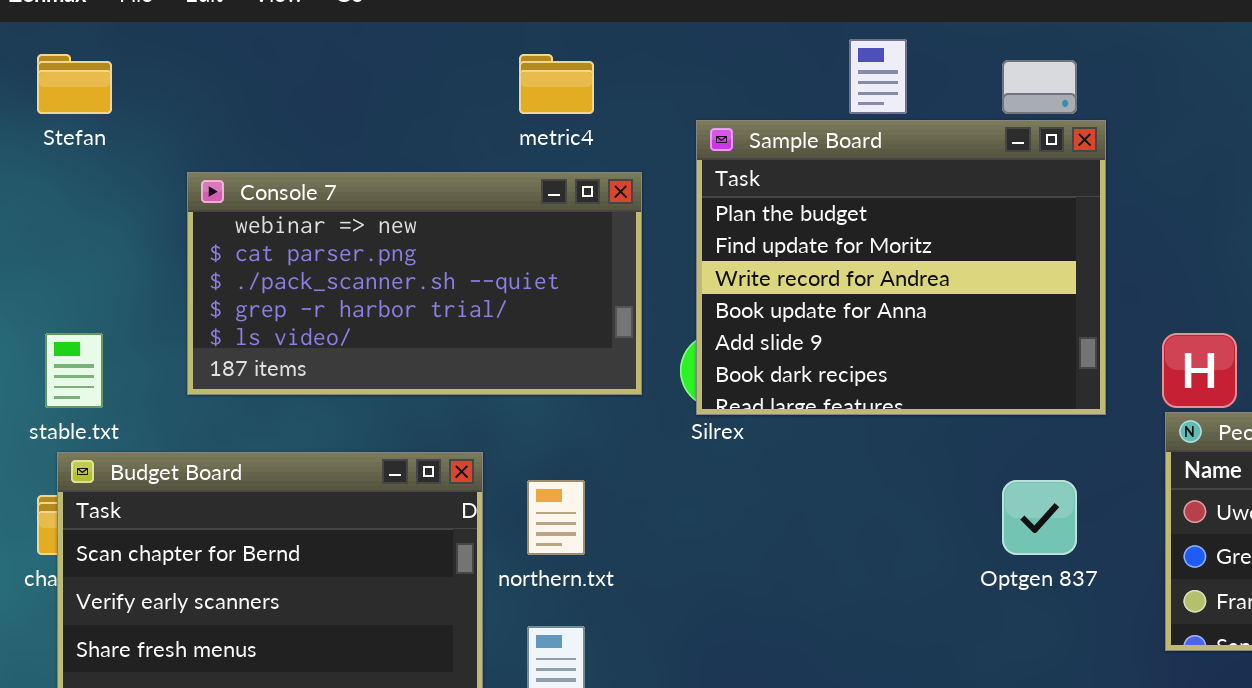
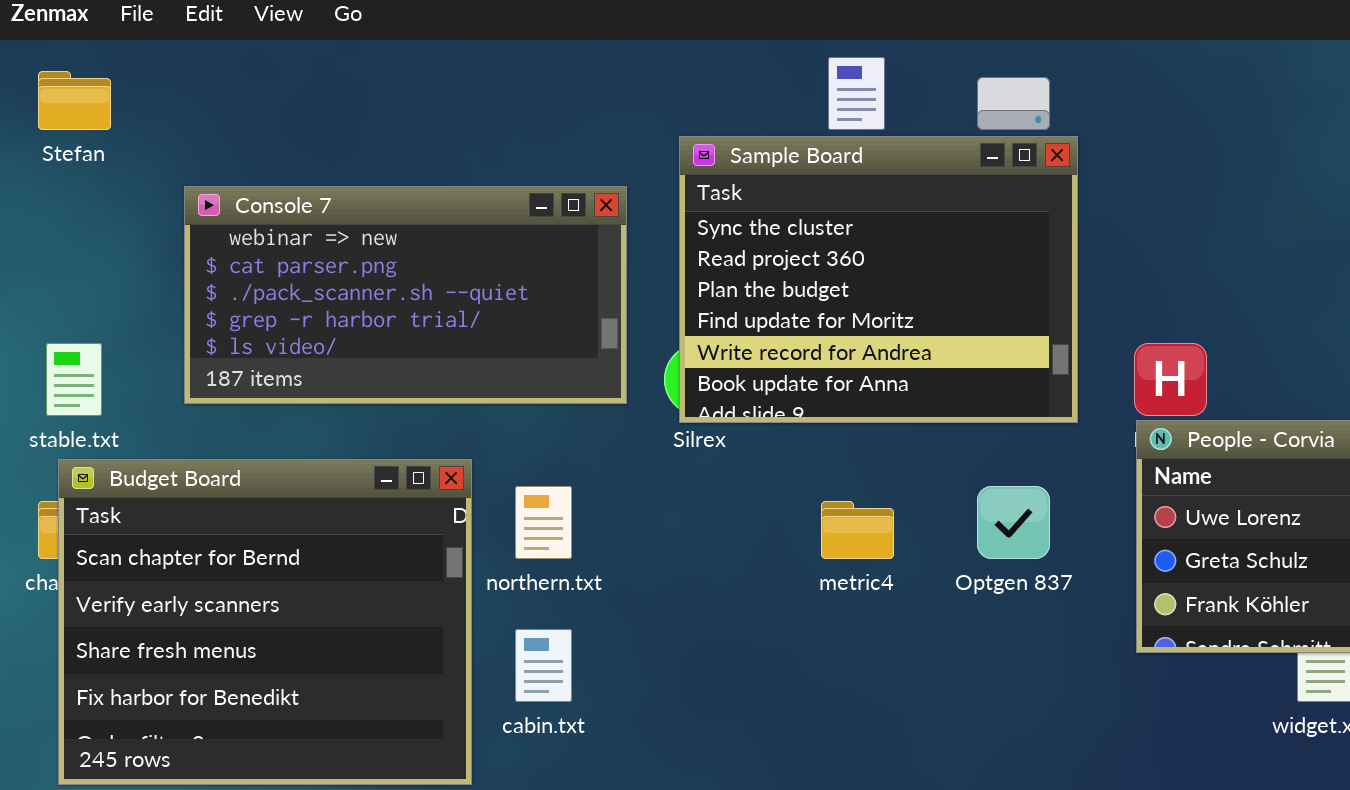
metric4: [519,54,594,114] -> [821,501,894,559], moved
Sample Board: [696,120,1106,415] -> [679,136,1078,423], scrolled up 2 rows

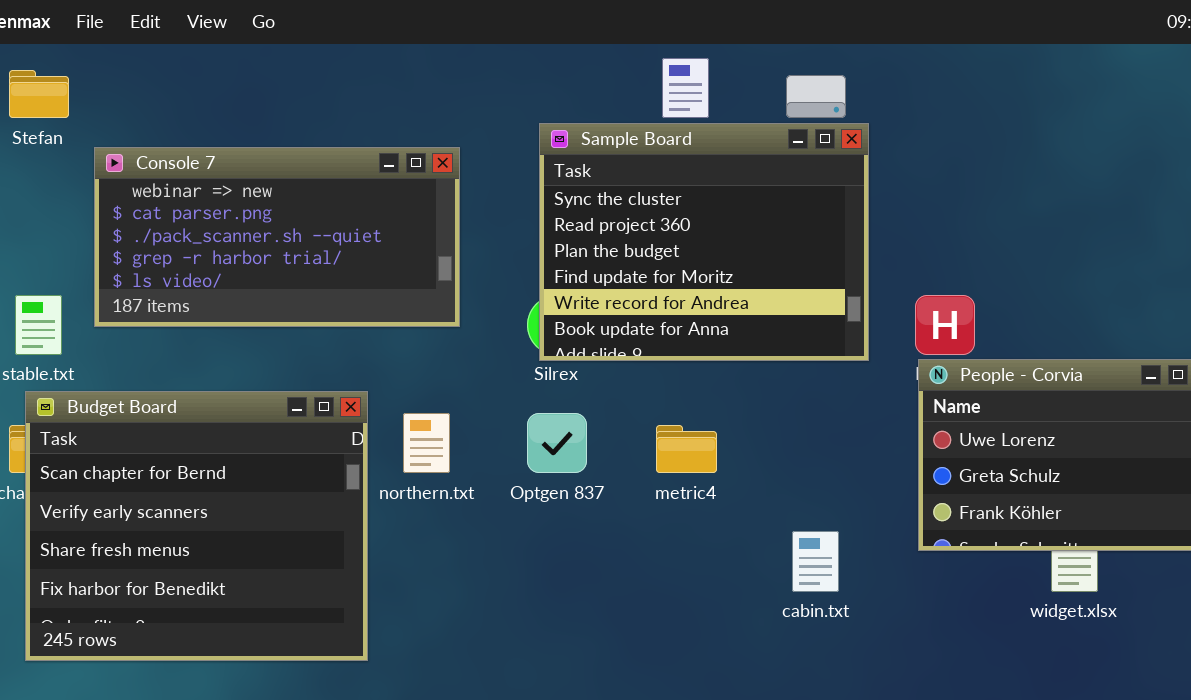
Console 7: [184,186,627,404] -> [94,147,460,327], moved
Optgen 837: [977,486,1050,559] -> [527,413,587,473], moved
cabin.txt: [515,629,572,702] -> [792,531,839,592], moved

